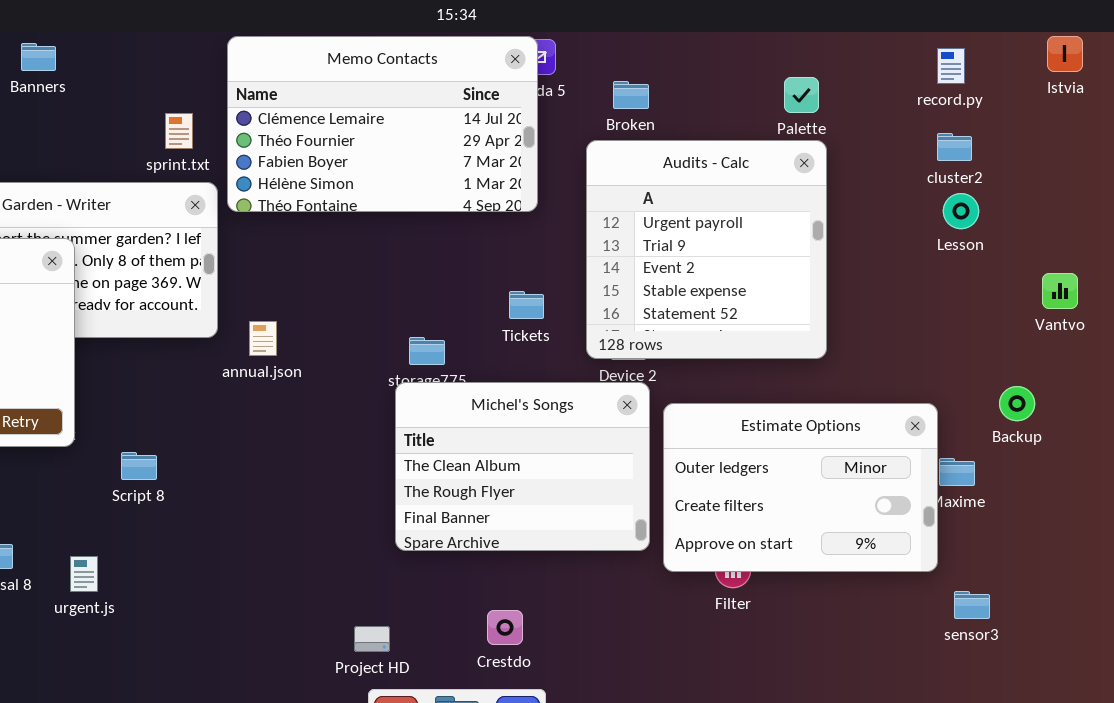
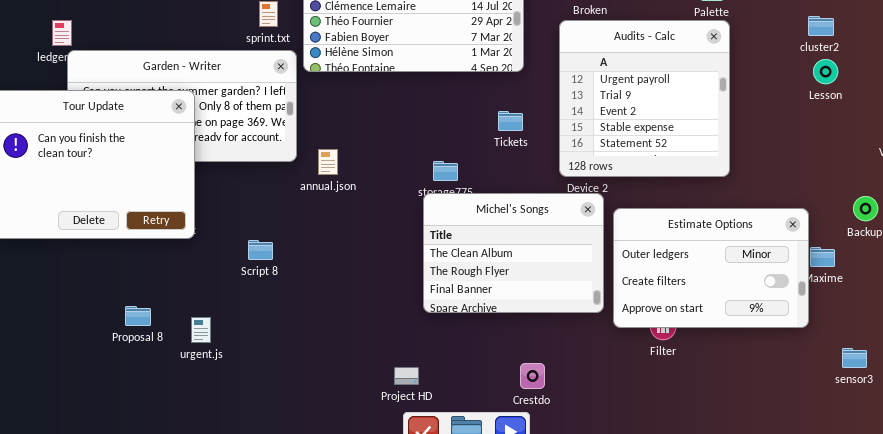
Tickets: [509,291,544,319] -> [498,111,523,131], moved
Script 8: [121,452,157,480] -> [248,240,273,260], moved
sensor3: [954,591,990,619] -> [842,348,867,368], moved
Crestdo: [487,610,523,645] -> [520,363,545,389], moved

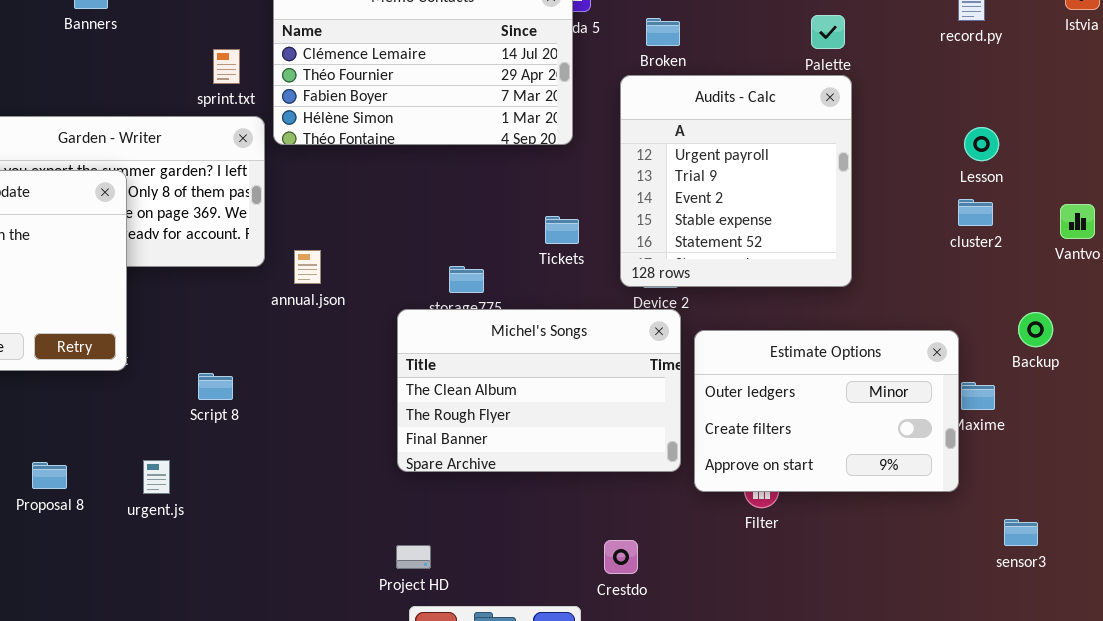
cluster2: [808,16,834,36] -> [958,199,993,226], moved
Tickets: [498,111,523,131] -> [545,216,579,244], moved
Michel's Songs: [423,193,604,313] -> [397,309,681,472], resized
urgent.js: [191,317,211,343] -> [143,460,170,494], moved
Crestdo: [520,363,545,389] -> [604,540,638,574], moved

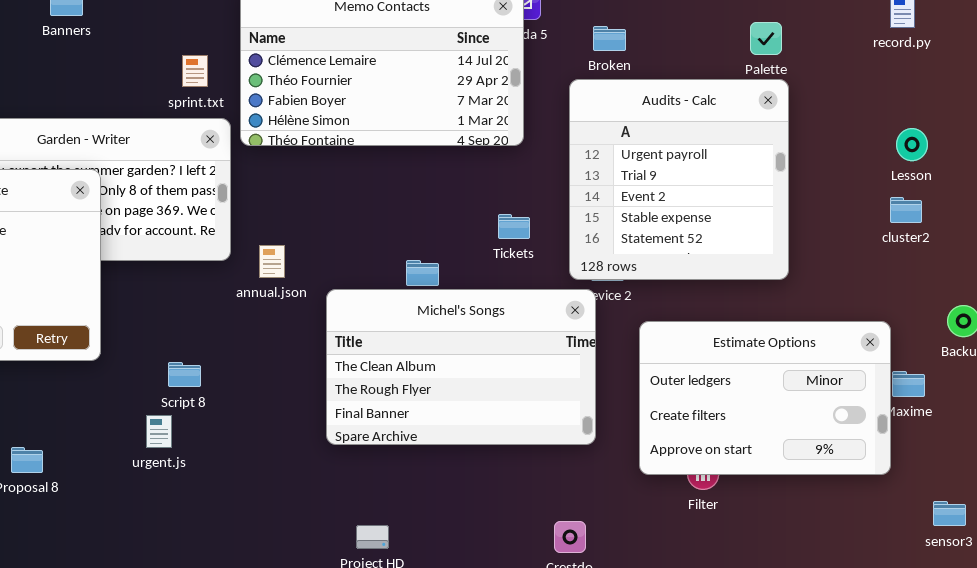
Michel's Songs: [397,309,681,472] -> [326,289,596,445], moved
urgent.js: [143,460,170,494] -> [146,415,172,448], moved

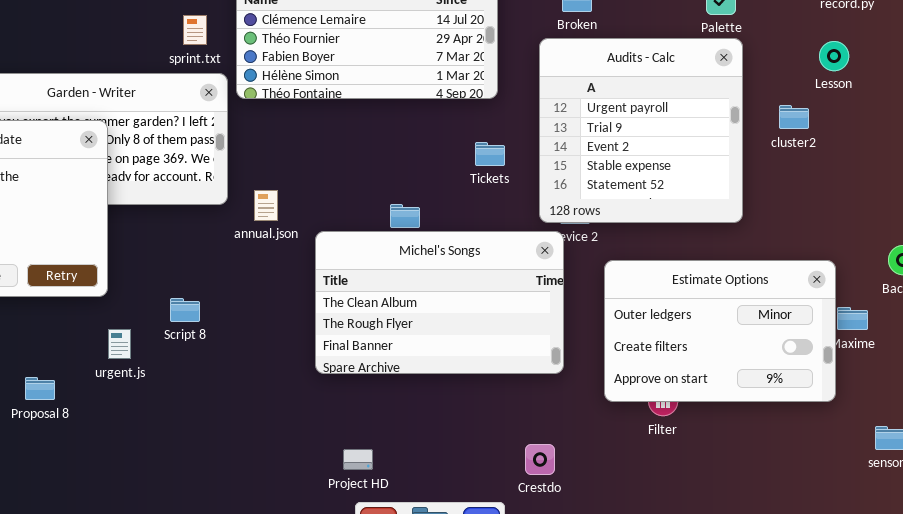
Lesson: [896,128,928,161] -> [819,41,849,71], moved
cluster2: [890,197,922,223] -> [779,105,809,129], moved
Tickets: [498,214,530,239] -> [475,142,505,166], moved
urgent.js: [146,415,172,448] -> [108,329,131,359], moved

